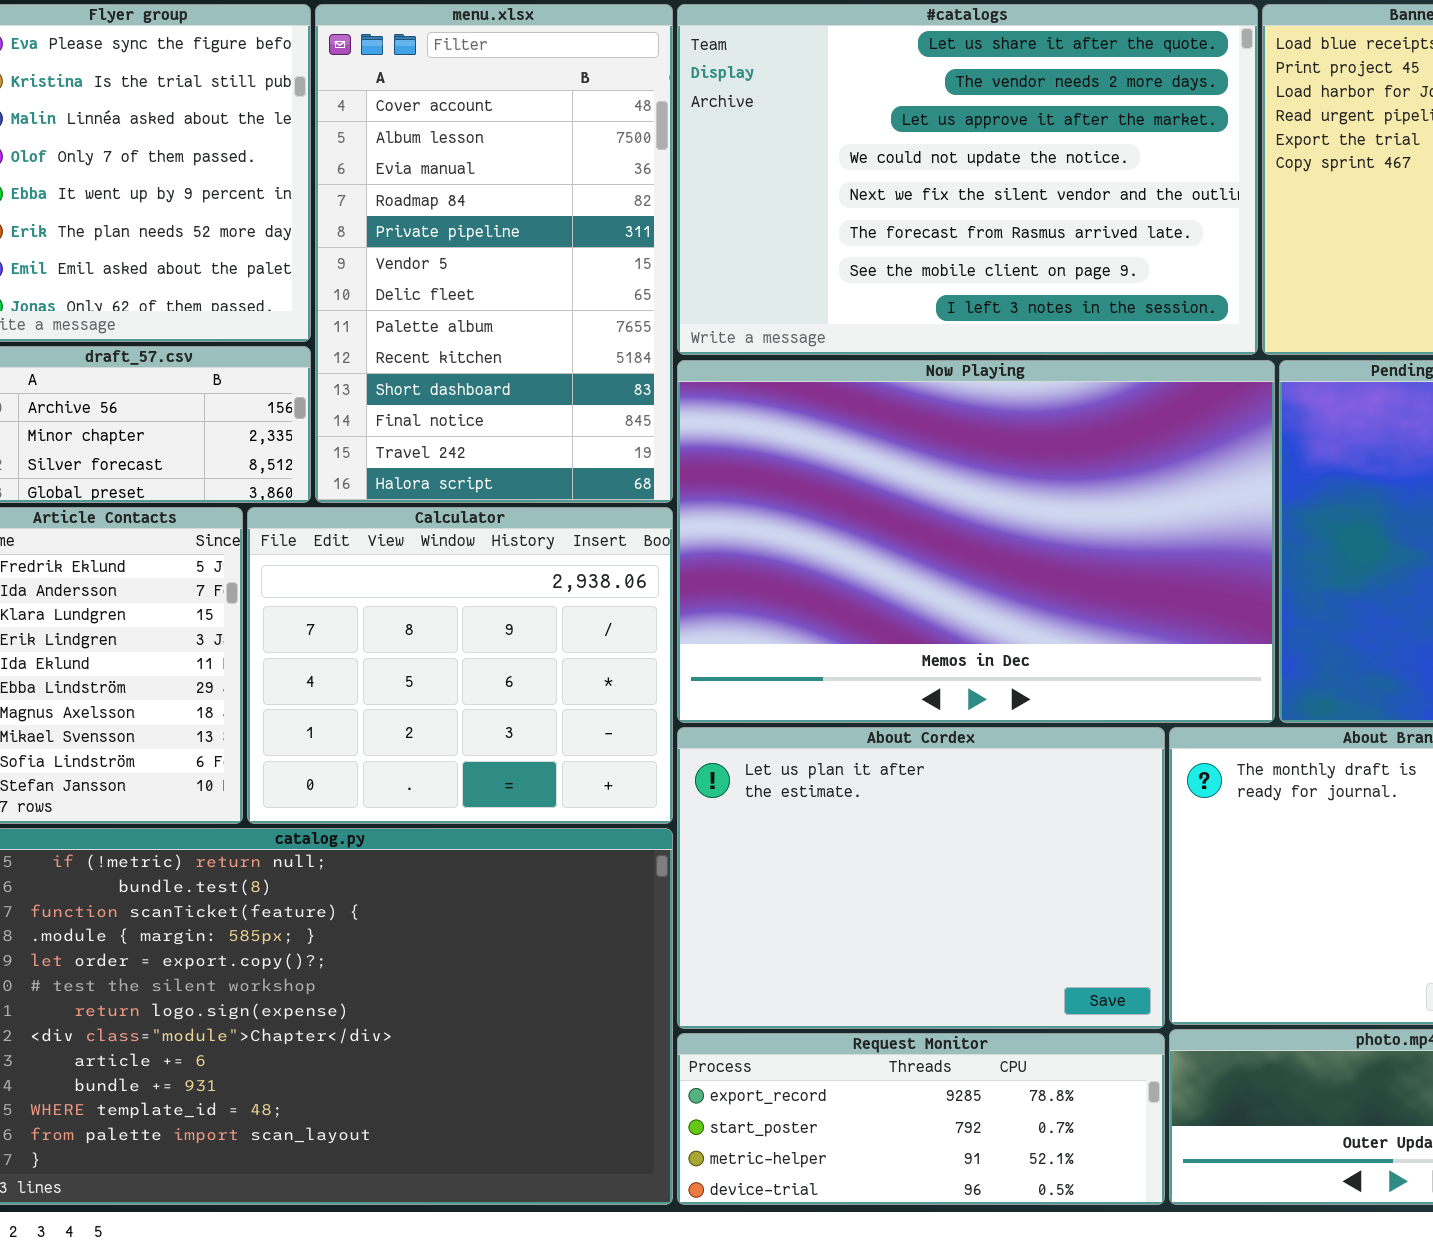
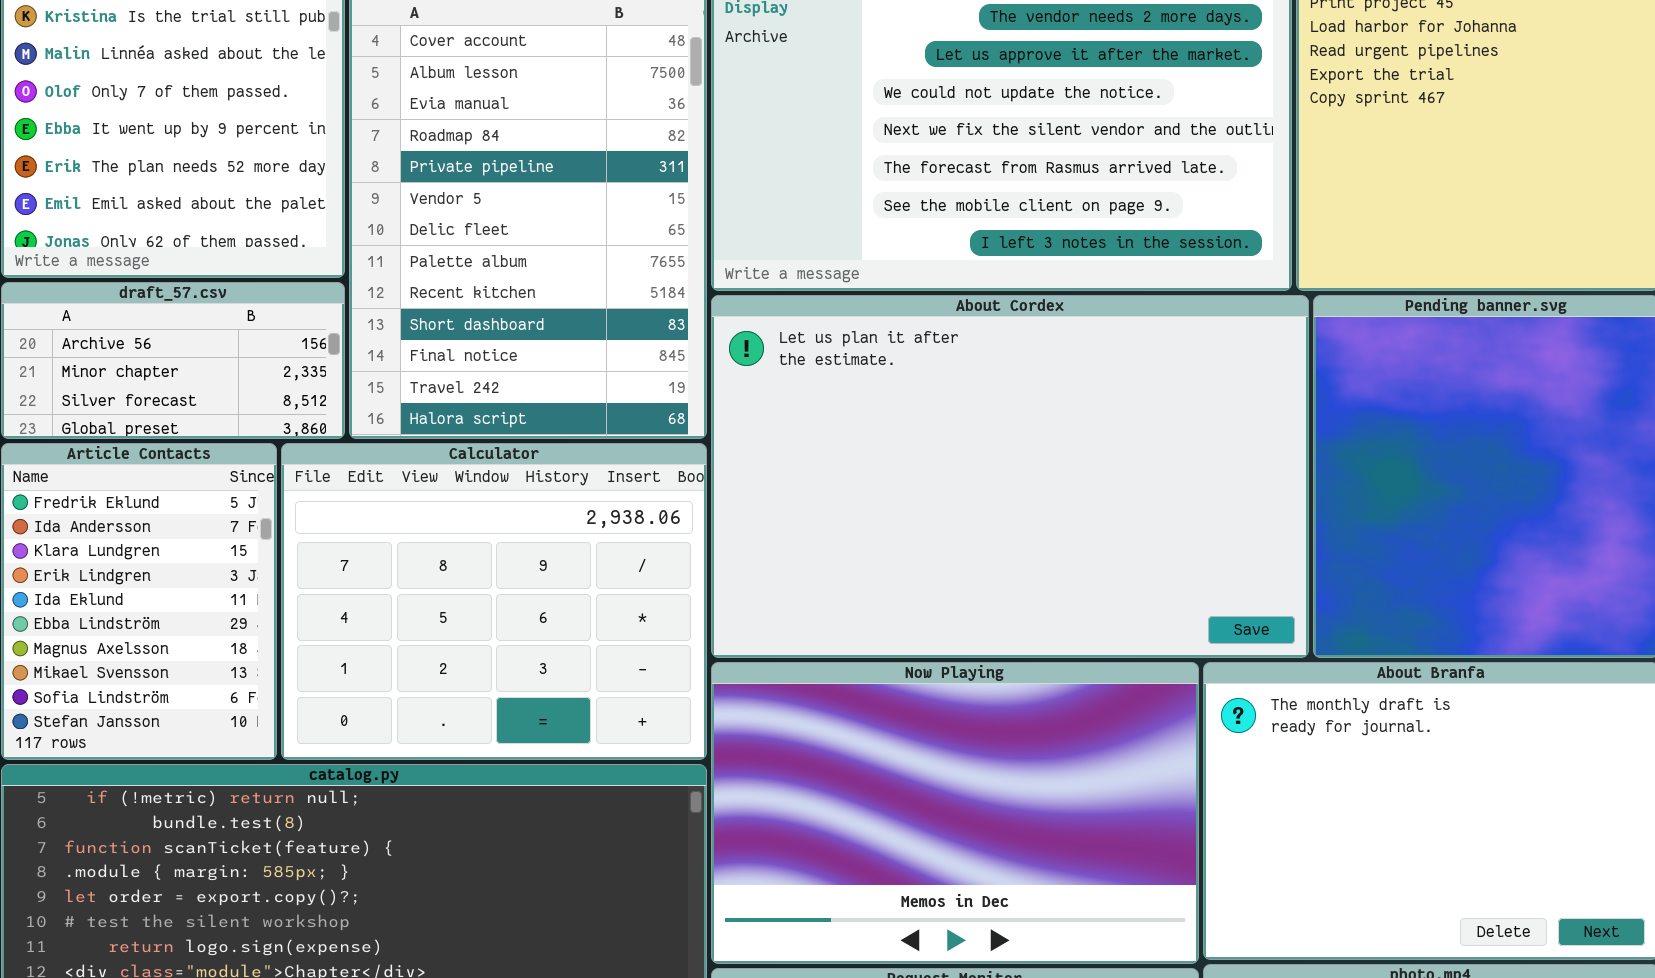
Now Playing: [677,360,1275,723] -> [711,662,1199,964], moved, resized
About Cordex: [677,727,1165,1029] -> [711,295,1309,658], moved, resized

